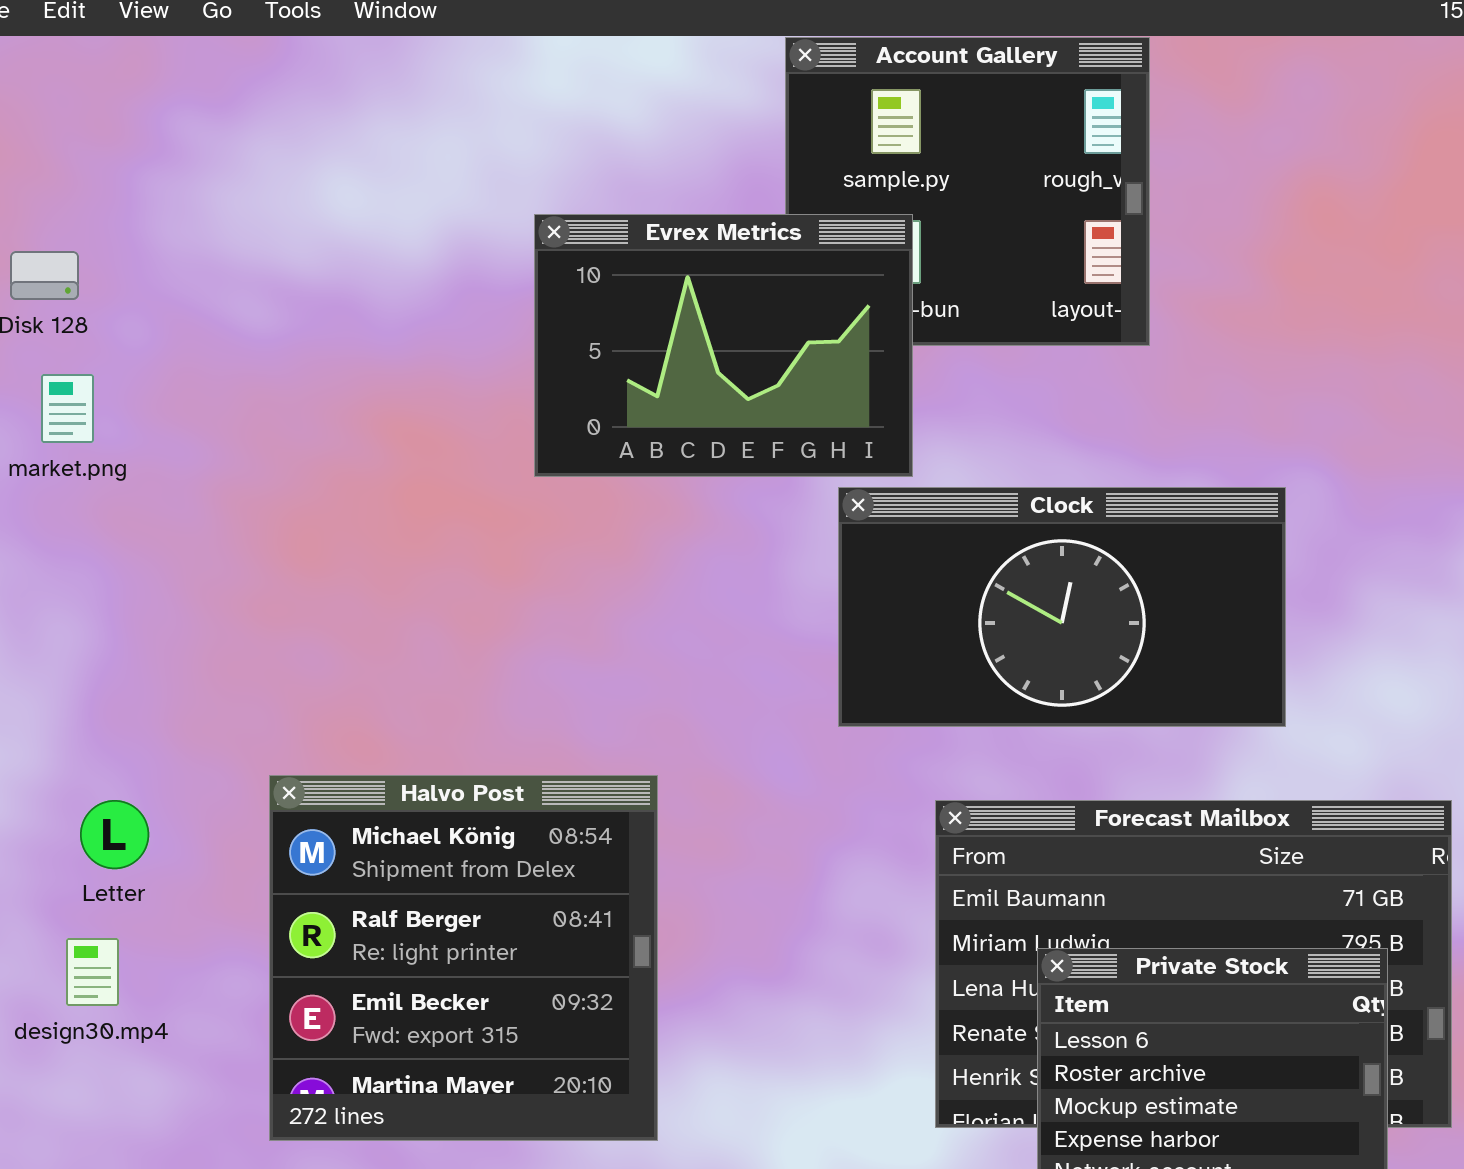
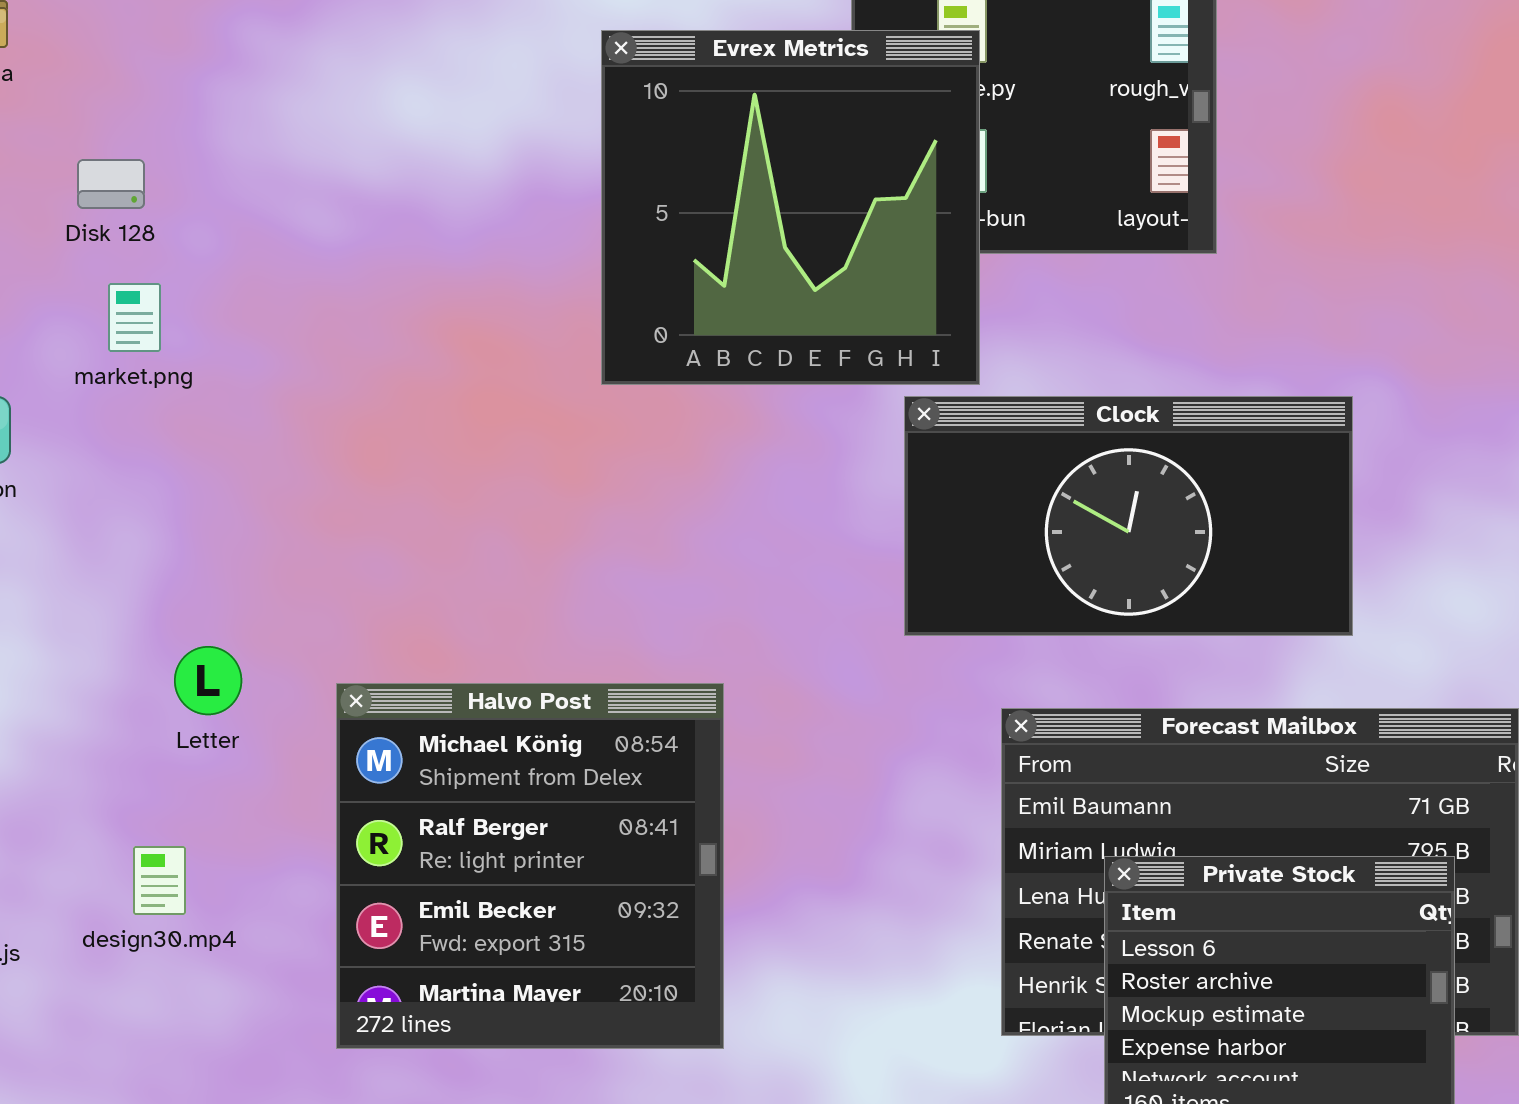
Evrex Metrics: [534,214,913,477] -> [601,30,980,385], resized
Letter: [80,800,149,869] -> [174,646,242,715], moved

